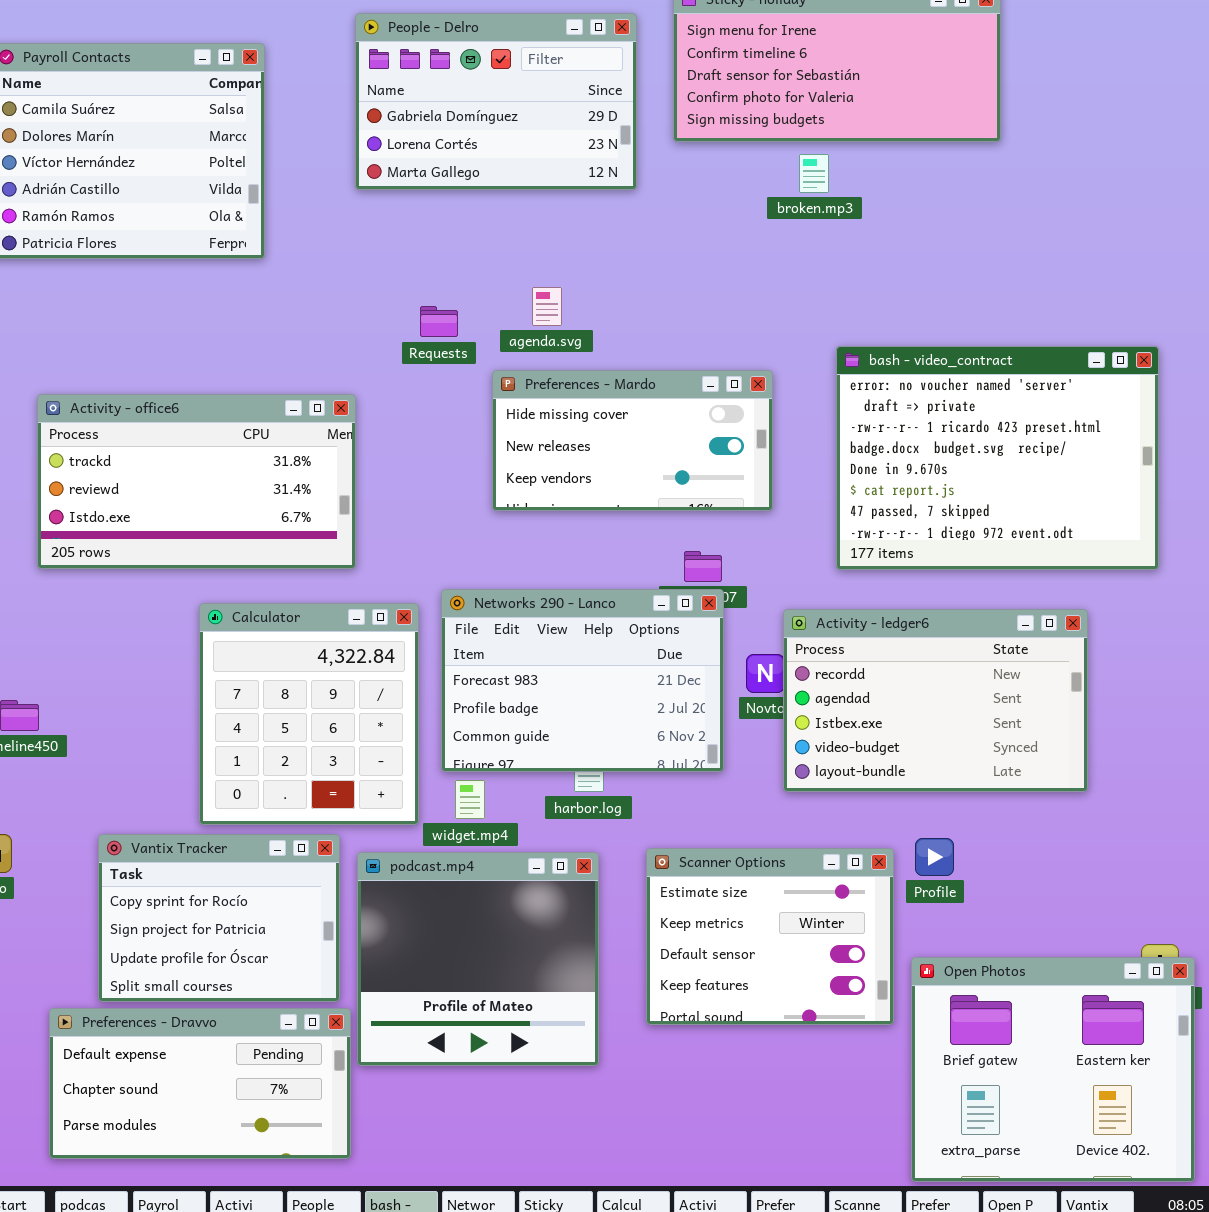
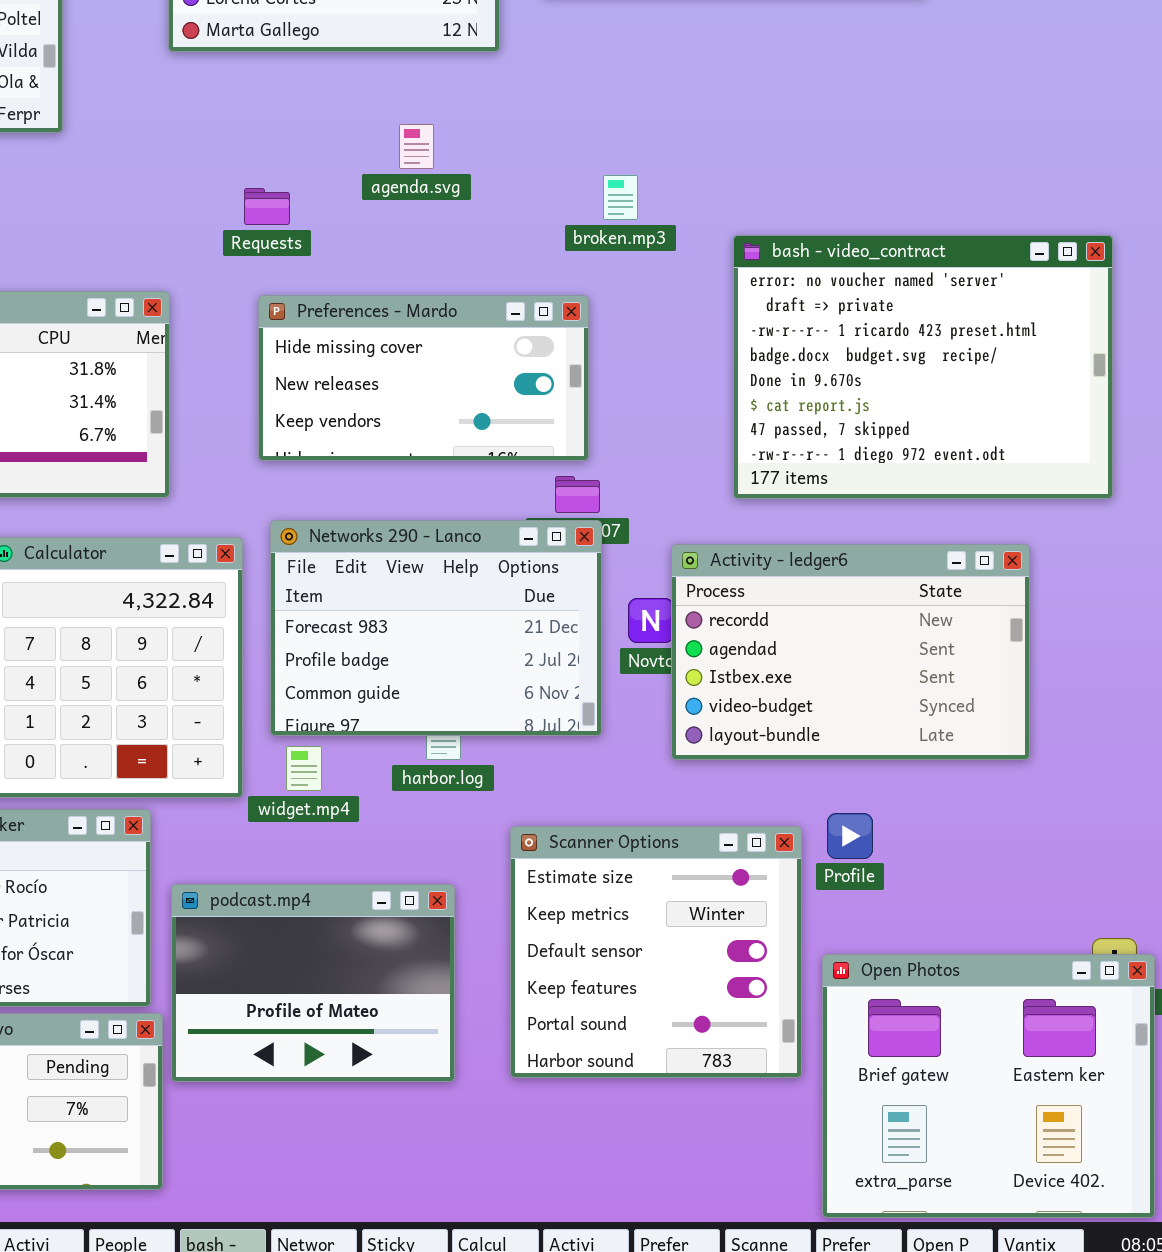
broken.mp3: [799,154,829,193] -> [603,175,638,220], moved
agenda.svg: [532,287,562,326] -> [399,124,434,169], moved
Preferences - Mardo: [492,370,773,511] -> [258,295,589,461], moved
Scanner Options: [646,848,894,1025] -> [510,826,802,1078], resized
podcast.mp4: [357,852,599,1066] -> [171,884,455,1082], resized

